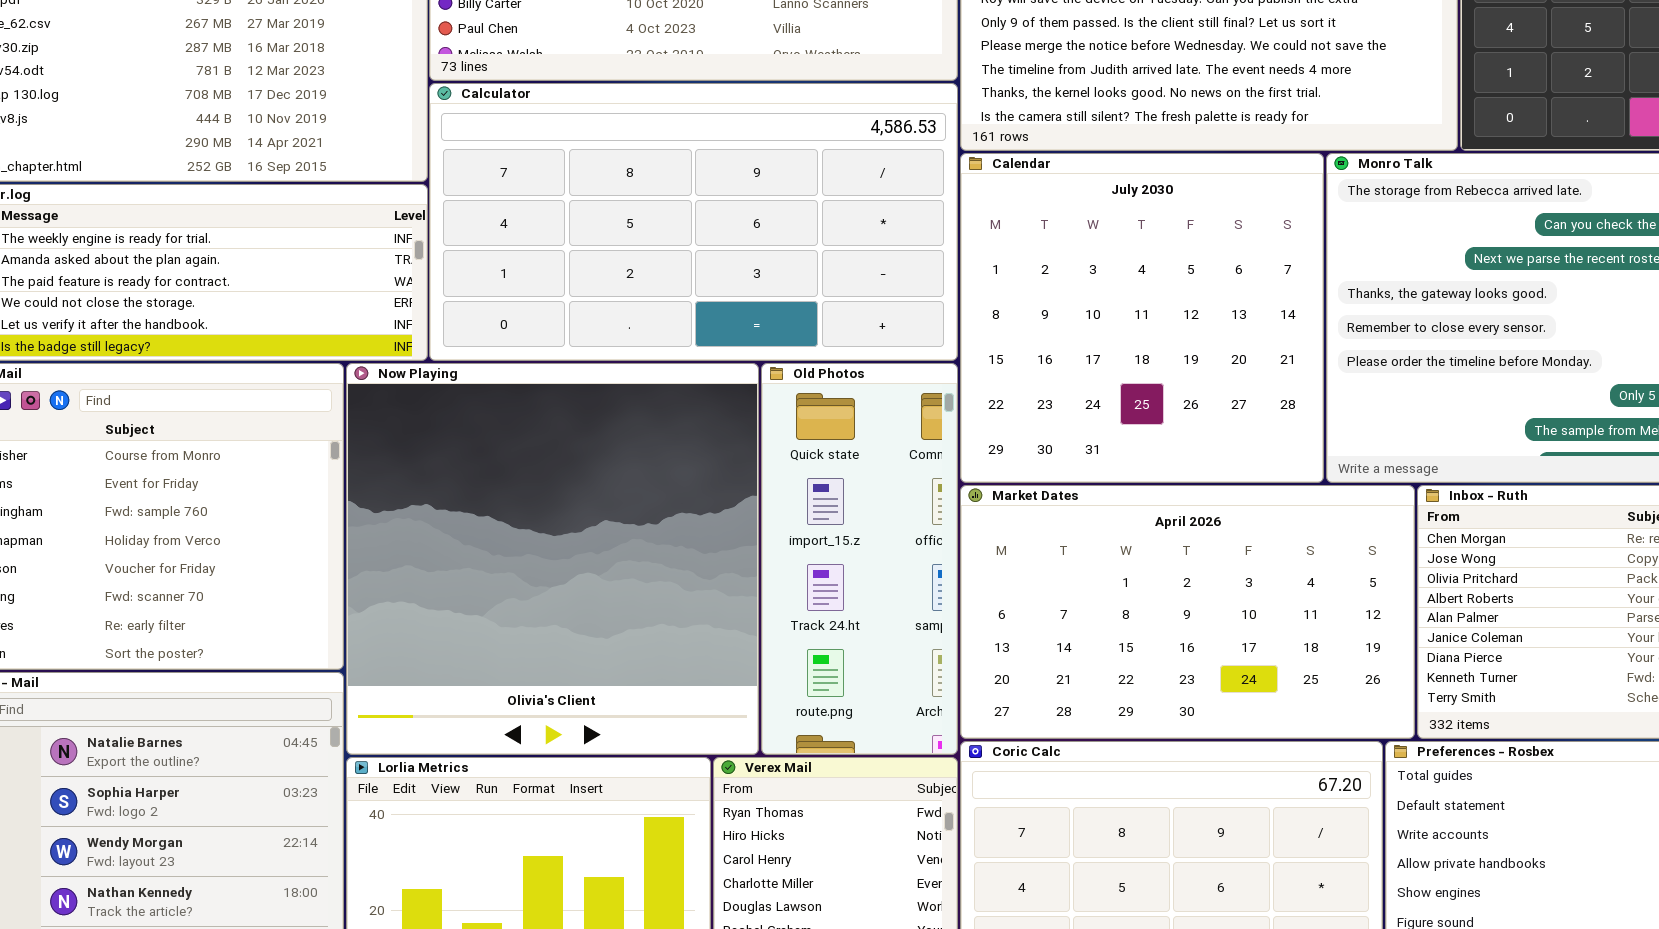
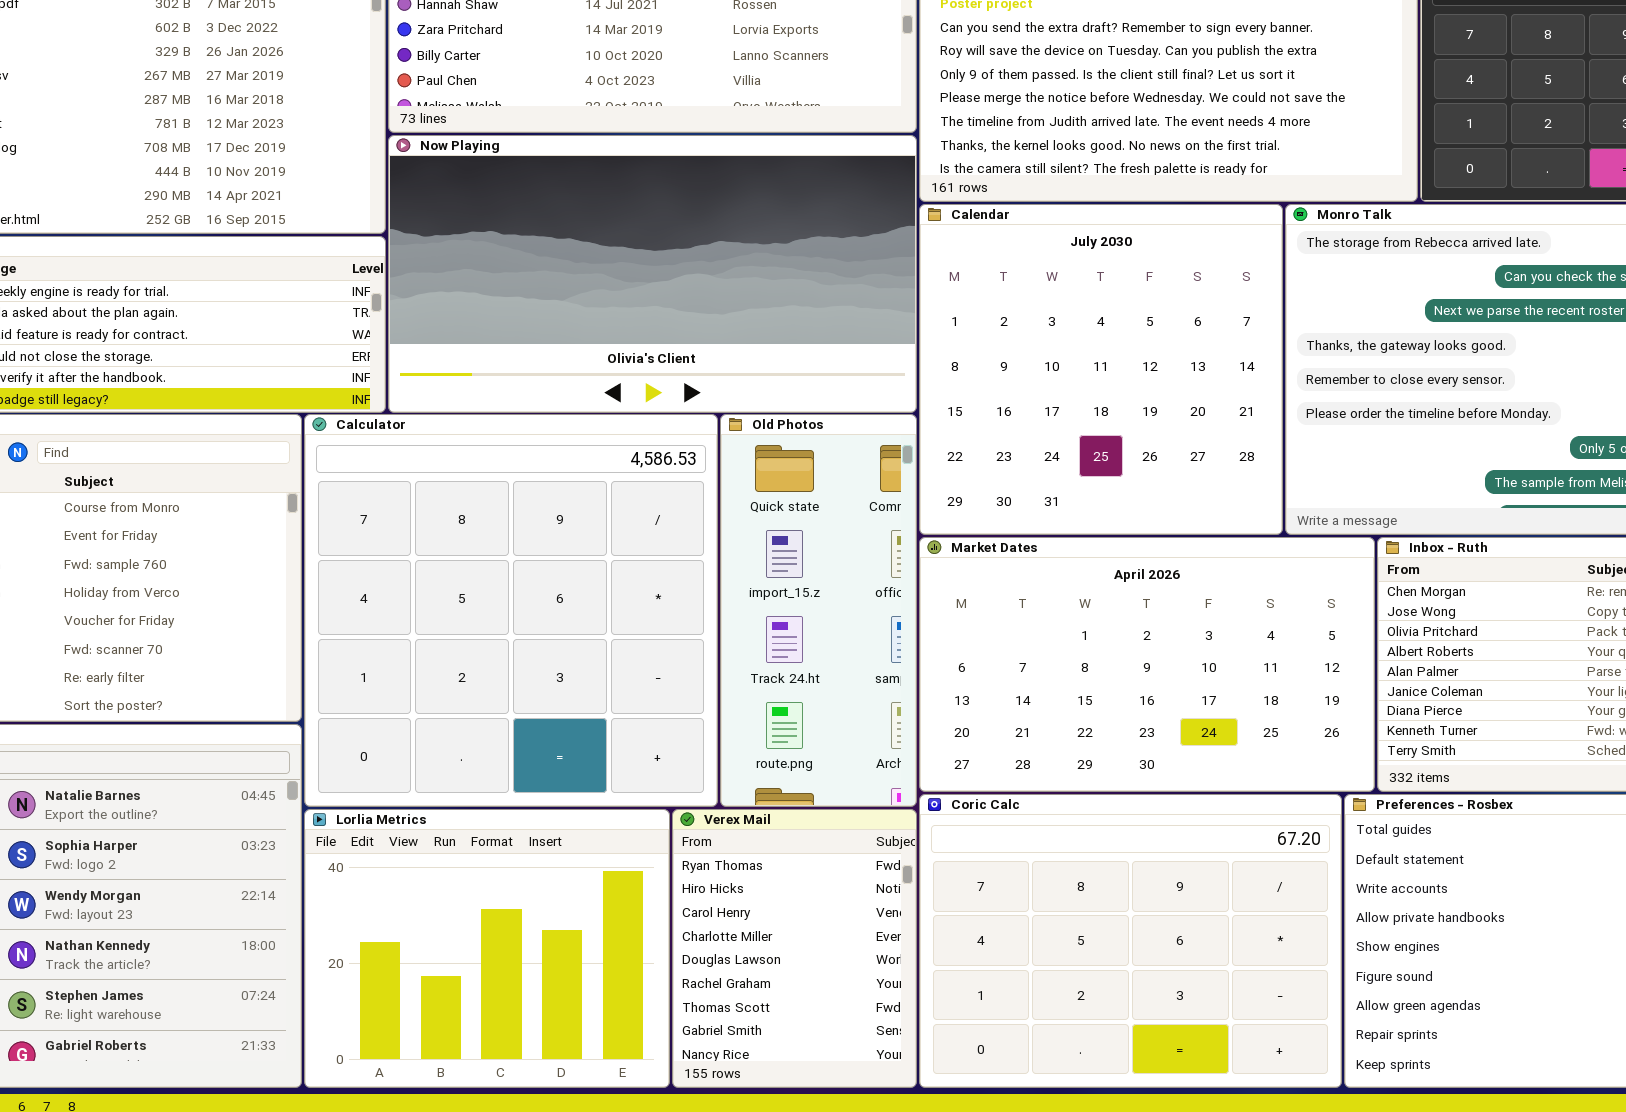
Calculator: [429,83,958,361] -> [304,414,718,807], moved, resized
Now Playing: [346,363,759,755] -> [388,135,917,413], moved, resized

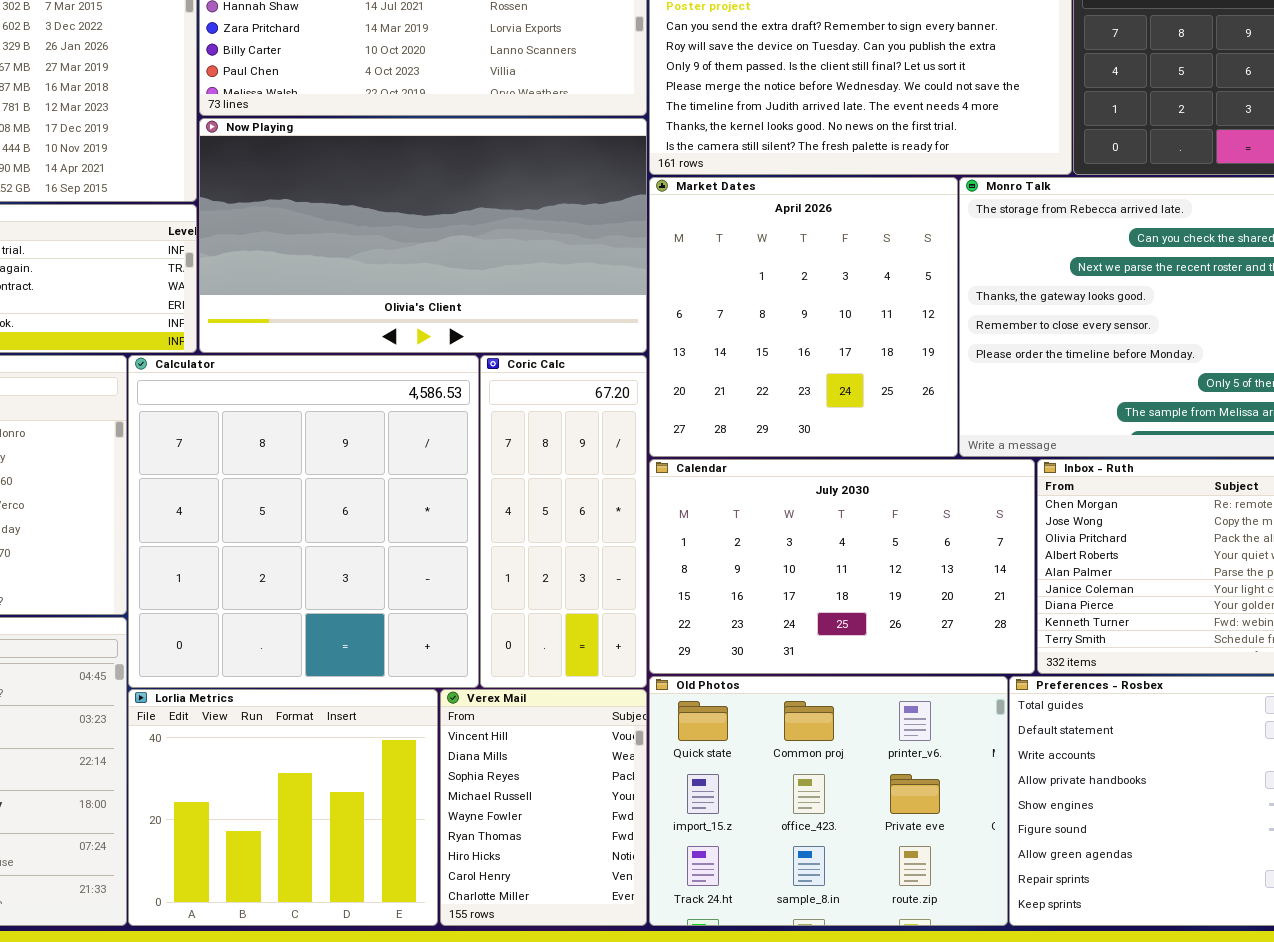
Calendar: [919,204,1283,535] -> [649,459,1035,674], moved, resized
Old Photos: [720,414,917,807] -> [649,676,1008,926], moved, resized
Market Dates: [919,537,1375,792] -> [649,177,958,457], moved, resized
Coric Calc: [919,794,1342,1088] -> [480,355,647,688], moved, resized
Verex Mail: [672,809,917,1088] -> [440,689,647,926], scrolled up 5 rows

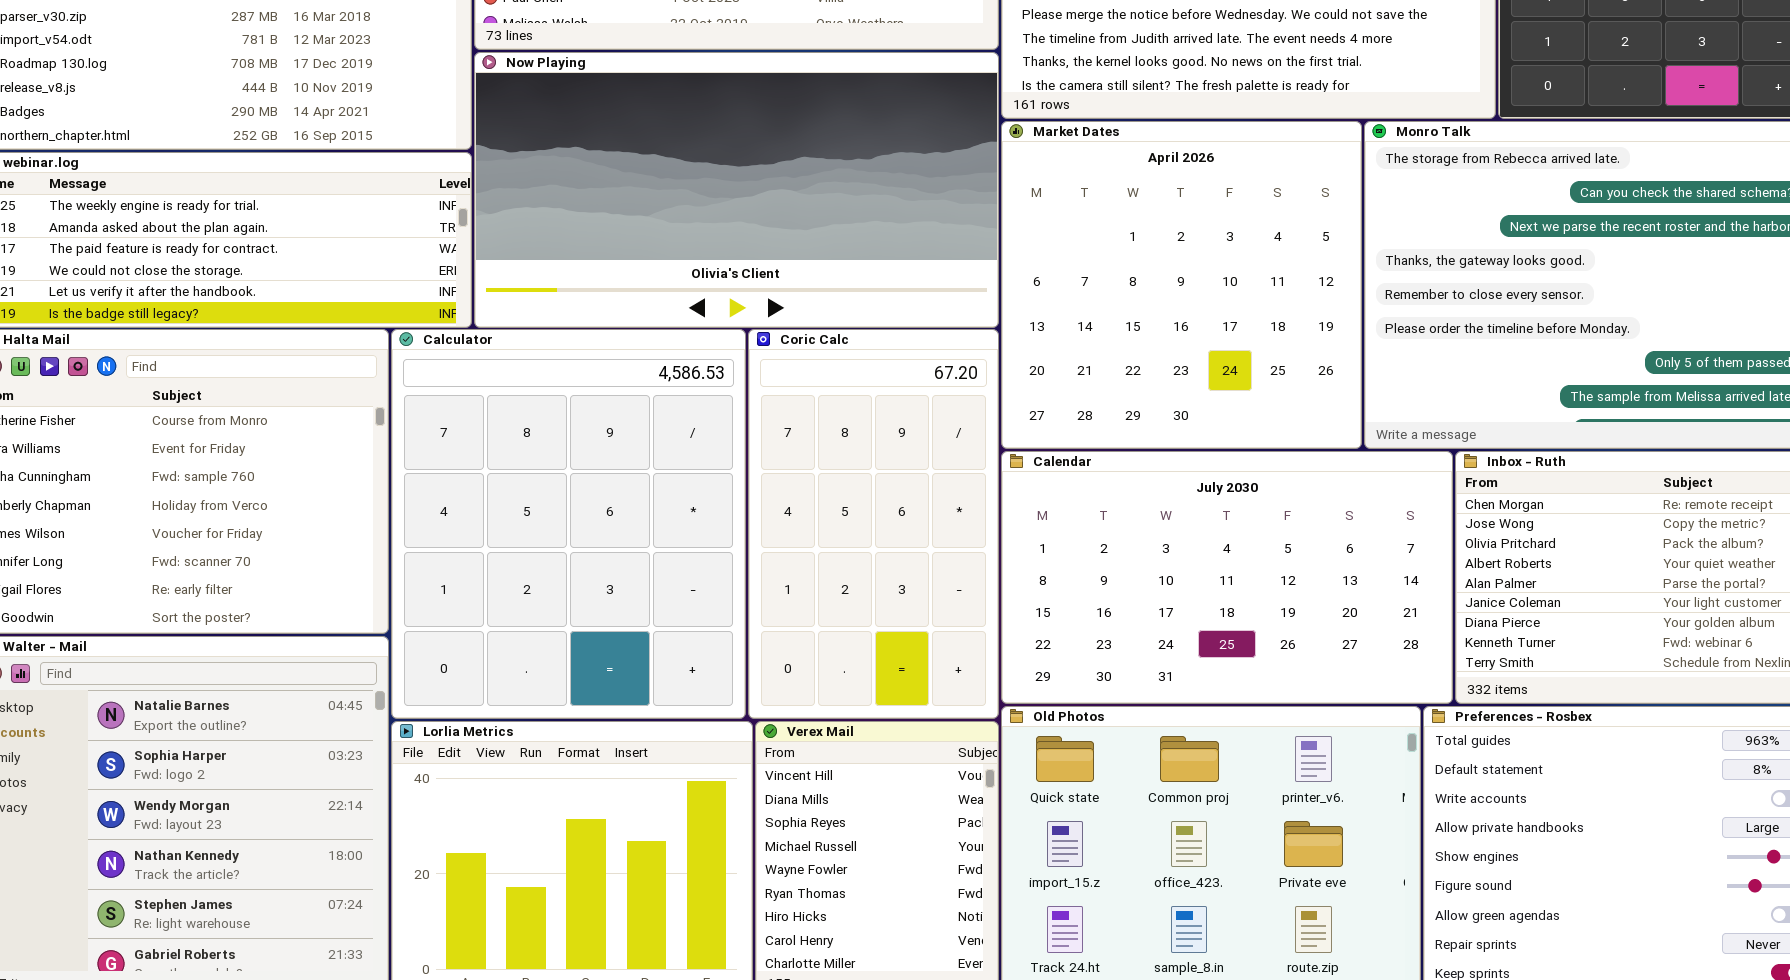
Calculator: [128,355,479,688] -> [391,329,746,719], resized
Coric Calc: [480,355,647,688] -> [748,329,999,719], resized

